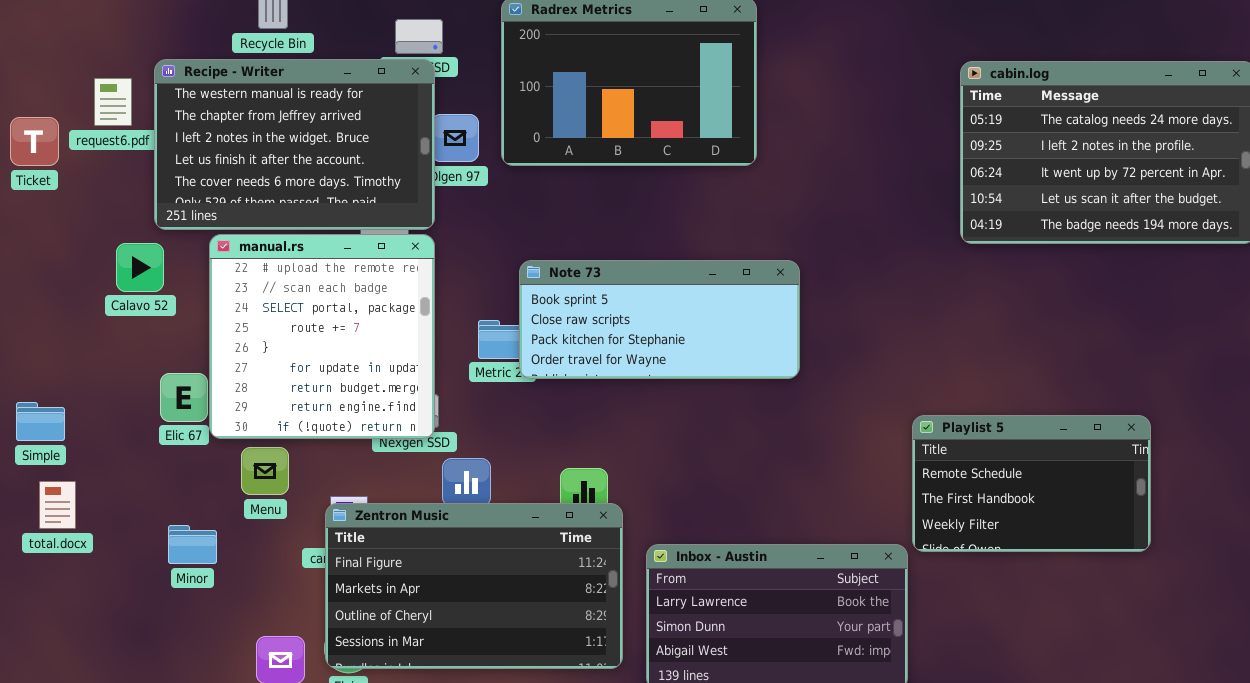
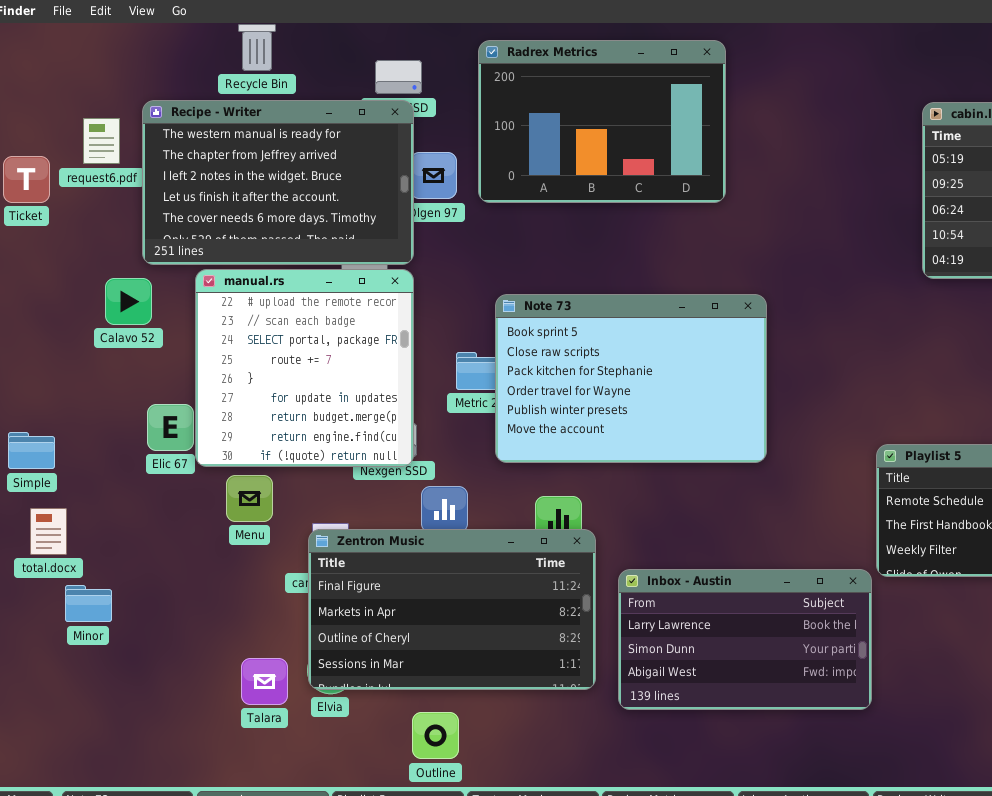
Note 73: [519,260,800,379] -> [495,294,767,463], resized
Minor: [168,525,217,564] -> [65,585,112,622], moved

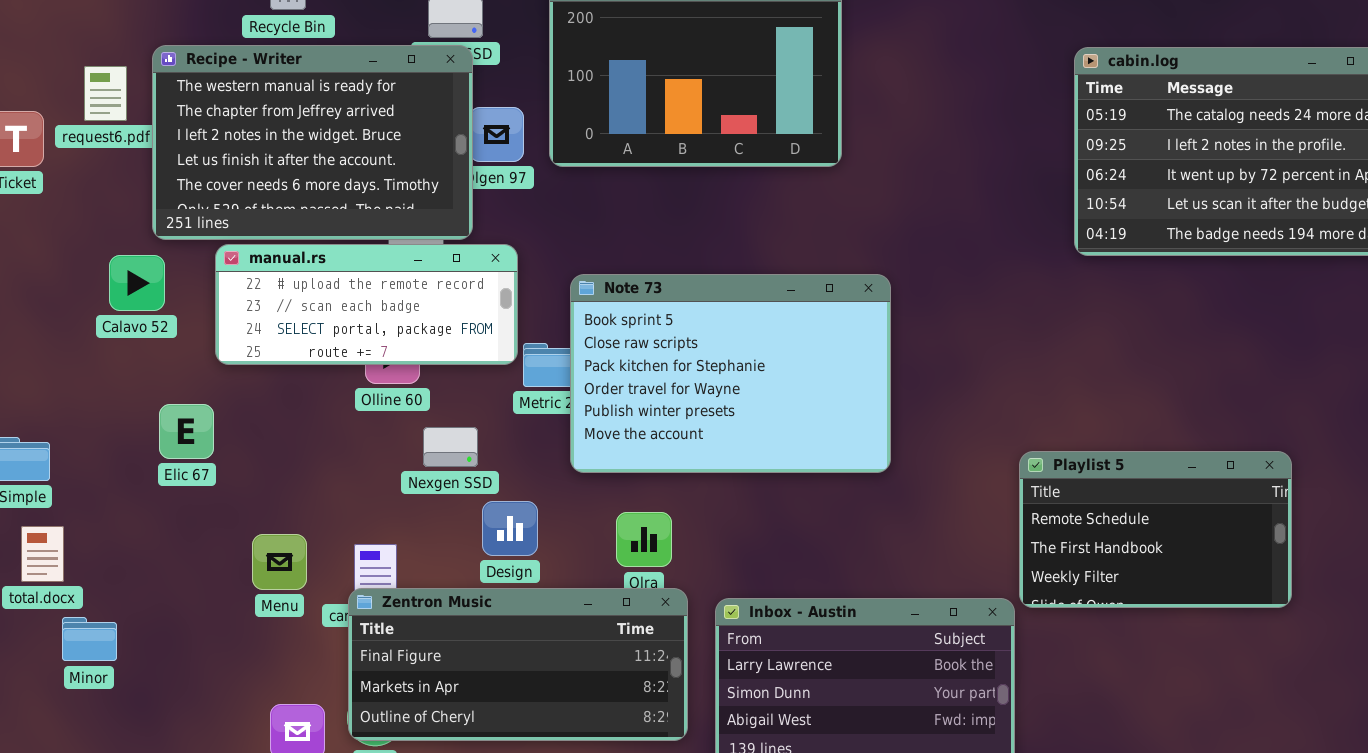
manual.rs: [195,269,414,467] -> [215,244,518,365], resized
Menu: [226,475,273,522] -> [252,534,307,590], moved
Zentron Music: [308,529,596,690] -> [348,588,688,741], resized

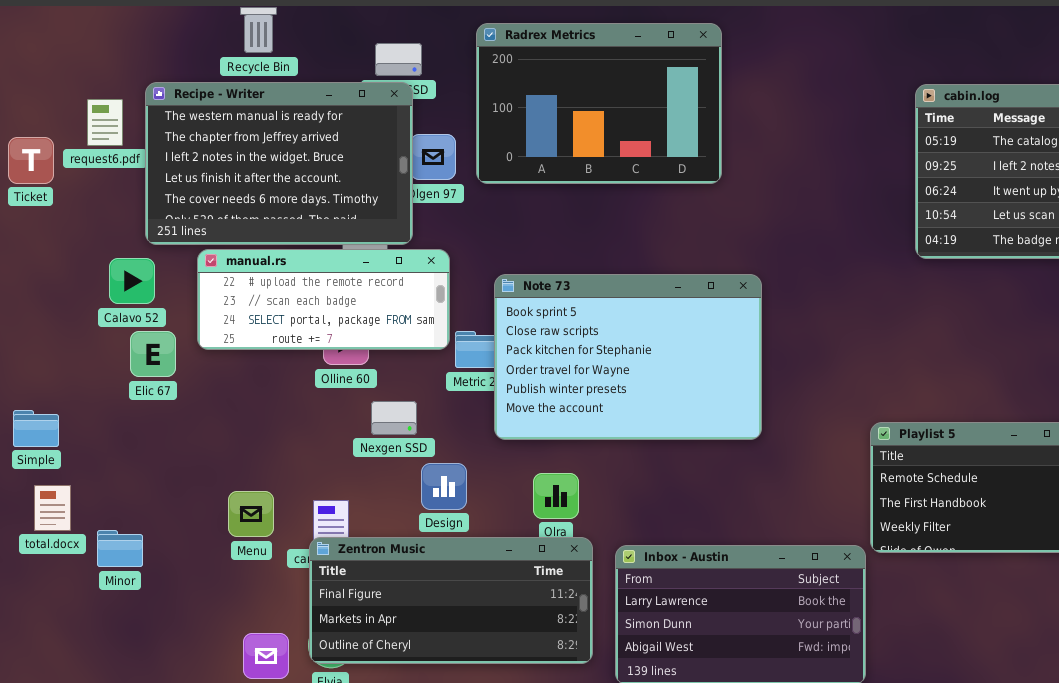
Elic 67: [159,404,214,459] -> [130,331,176,377], moved
Minor: [62,617,117,661] -> [97,530,143,567], moved

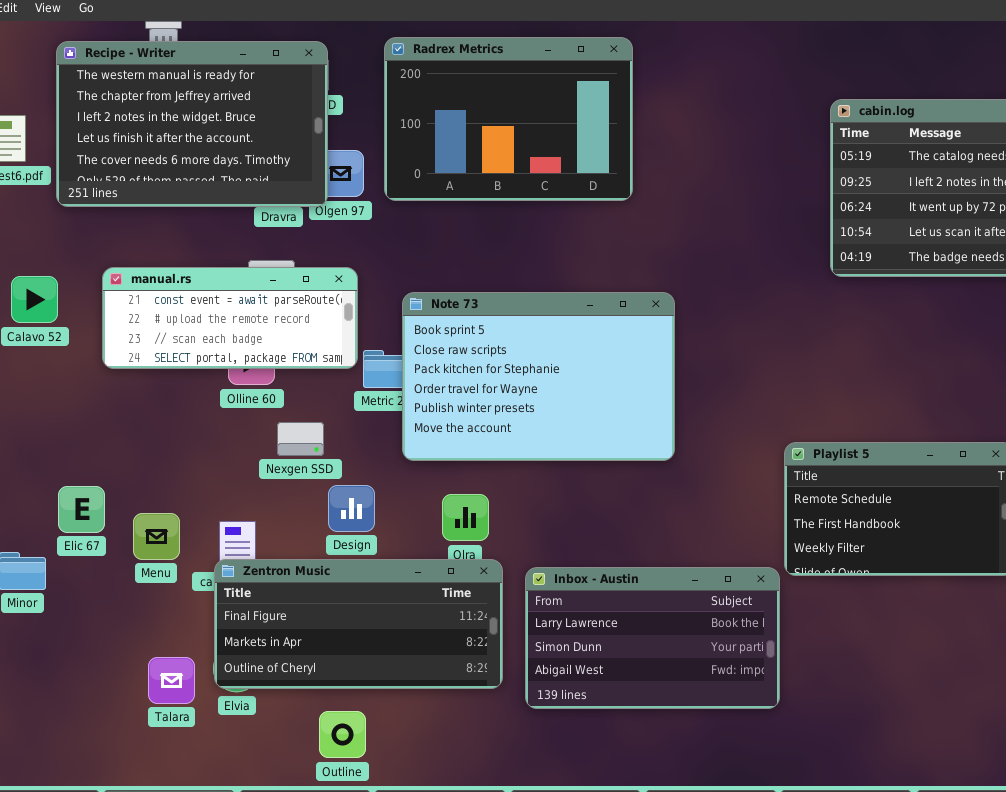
Recipe - Writer: [145,82,413,245] -> [56,41,328,207], moved
manual.rs: [197,249,450,350] -> [102,267,358,369], scrolled up 1 row
Elic 67: [130,331,176,377] -> [58,486,105,533], moved

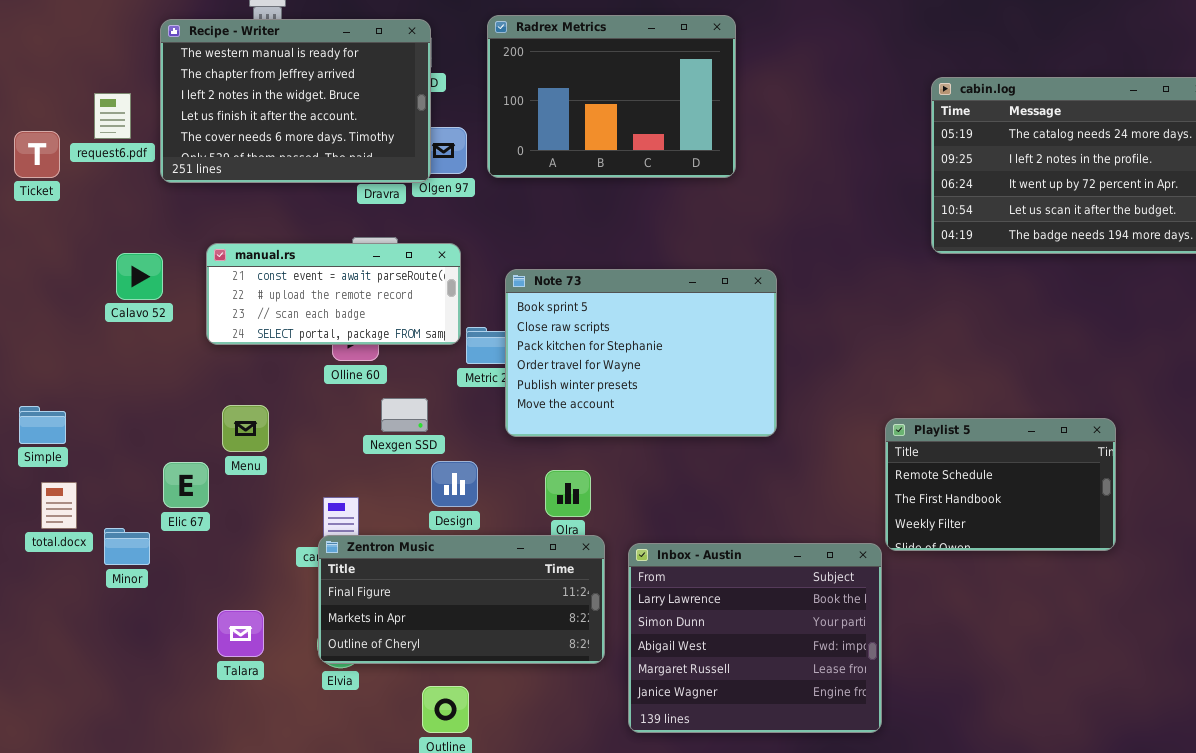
Menu: [133,513,180,560] -> [222,405,269,452], moved
Inbox - Austin: [525,567,780,709] -> [628,543,882,733], resized
Talara: [148,657,195,704] -> [217,610,264,657], moved

